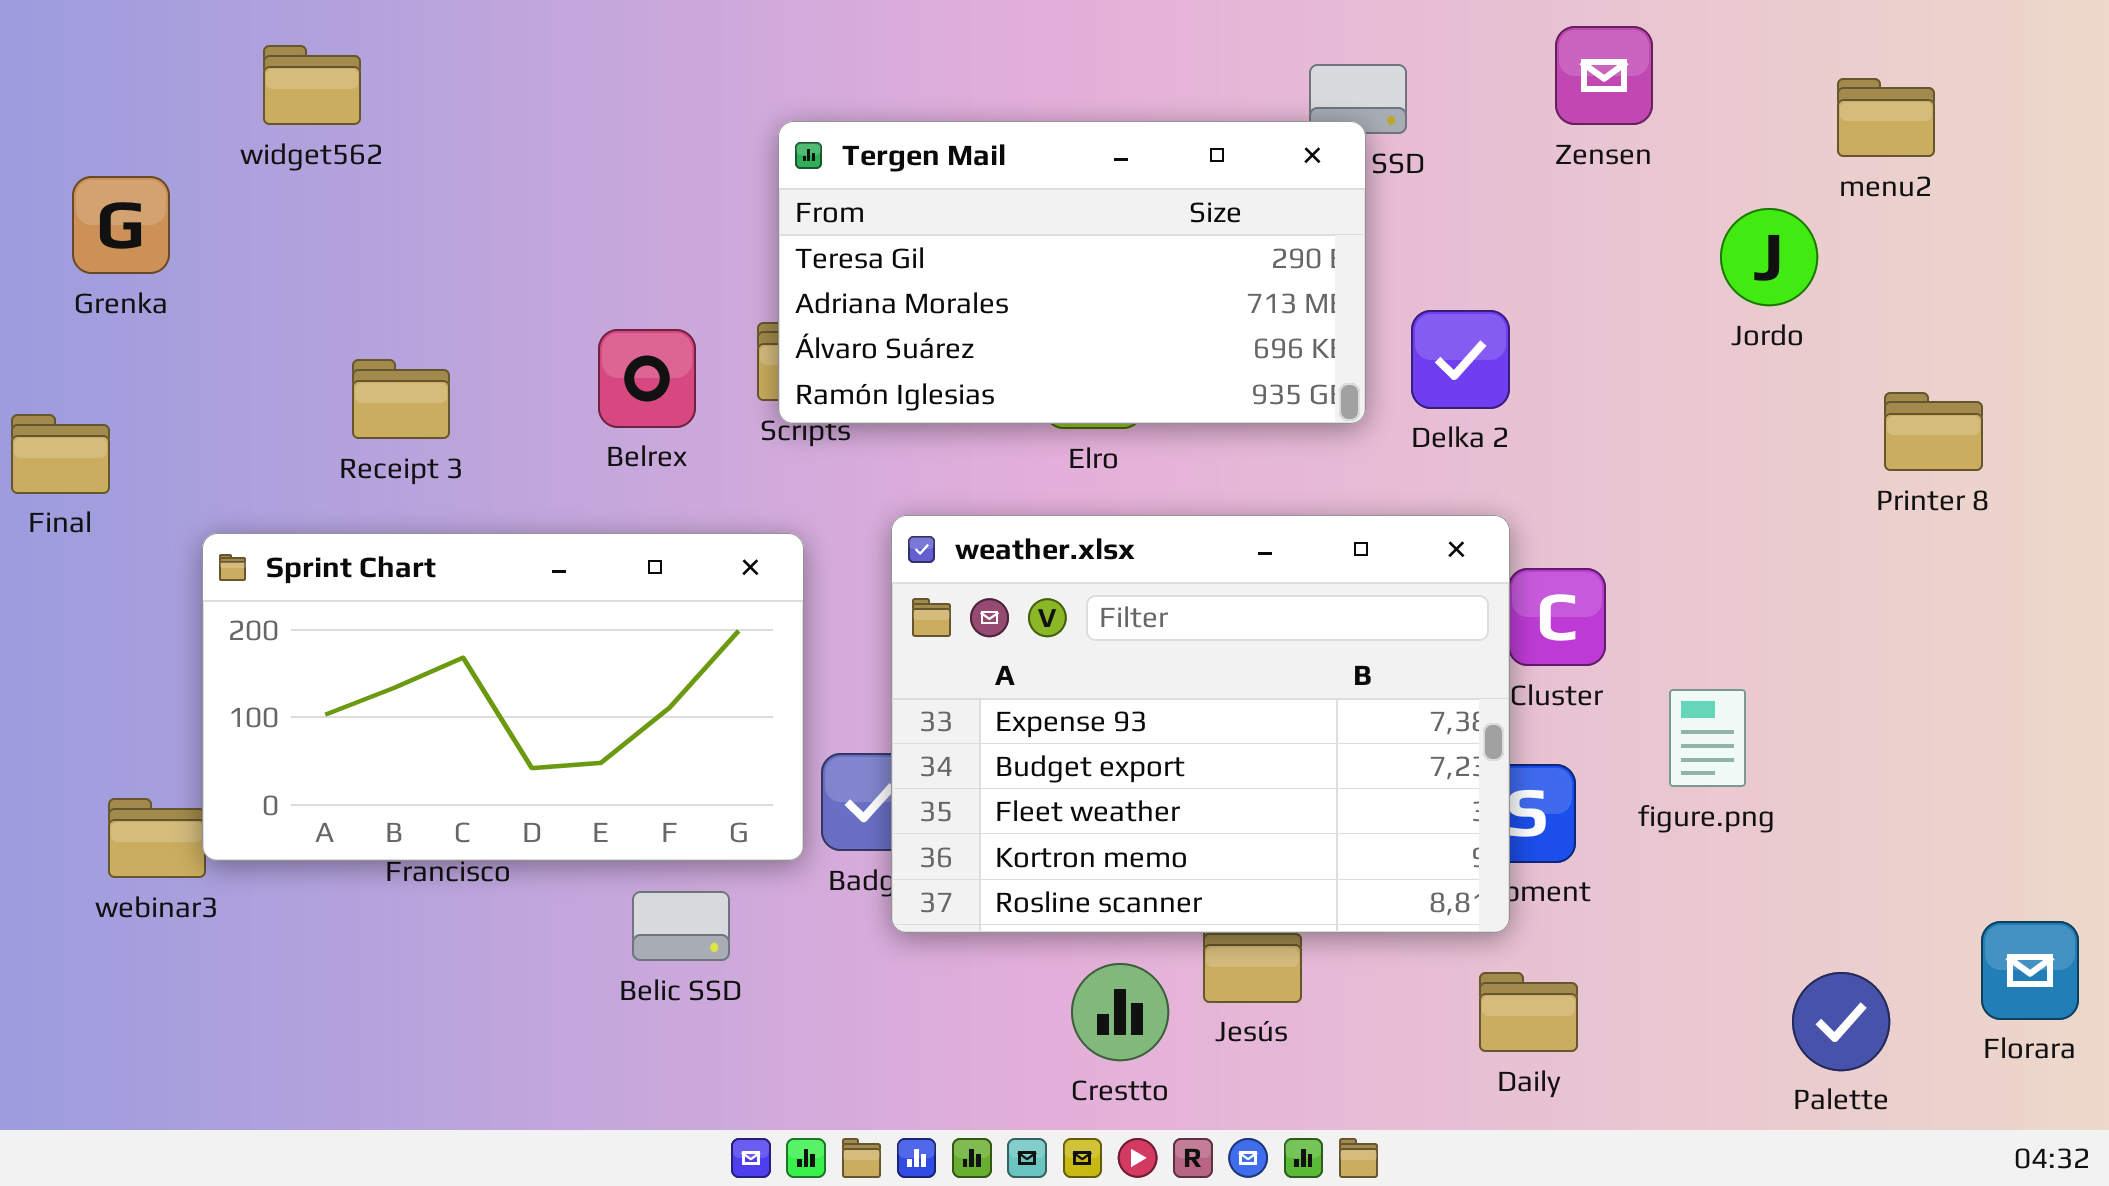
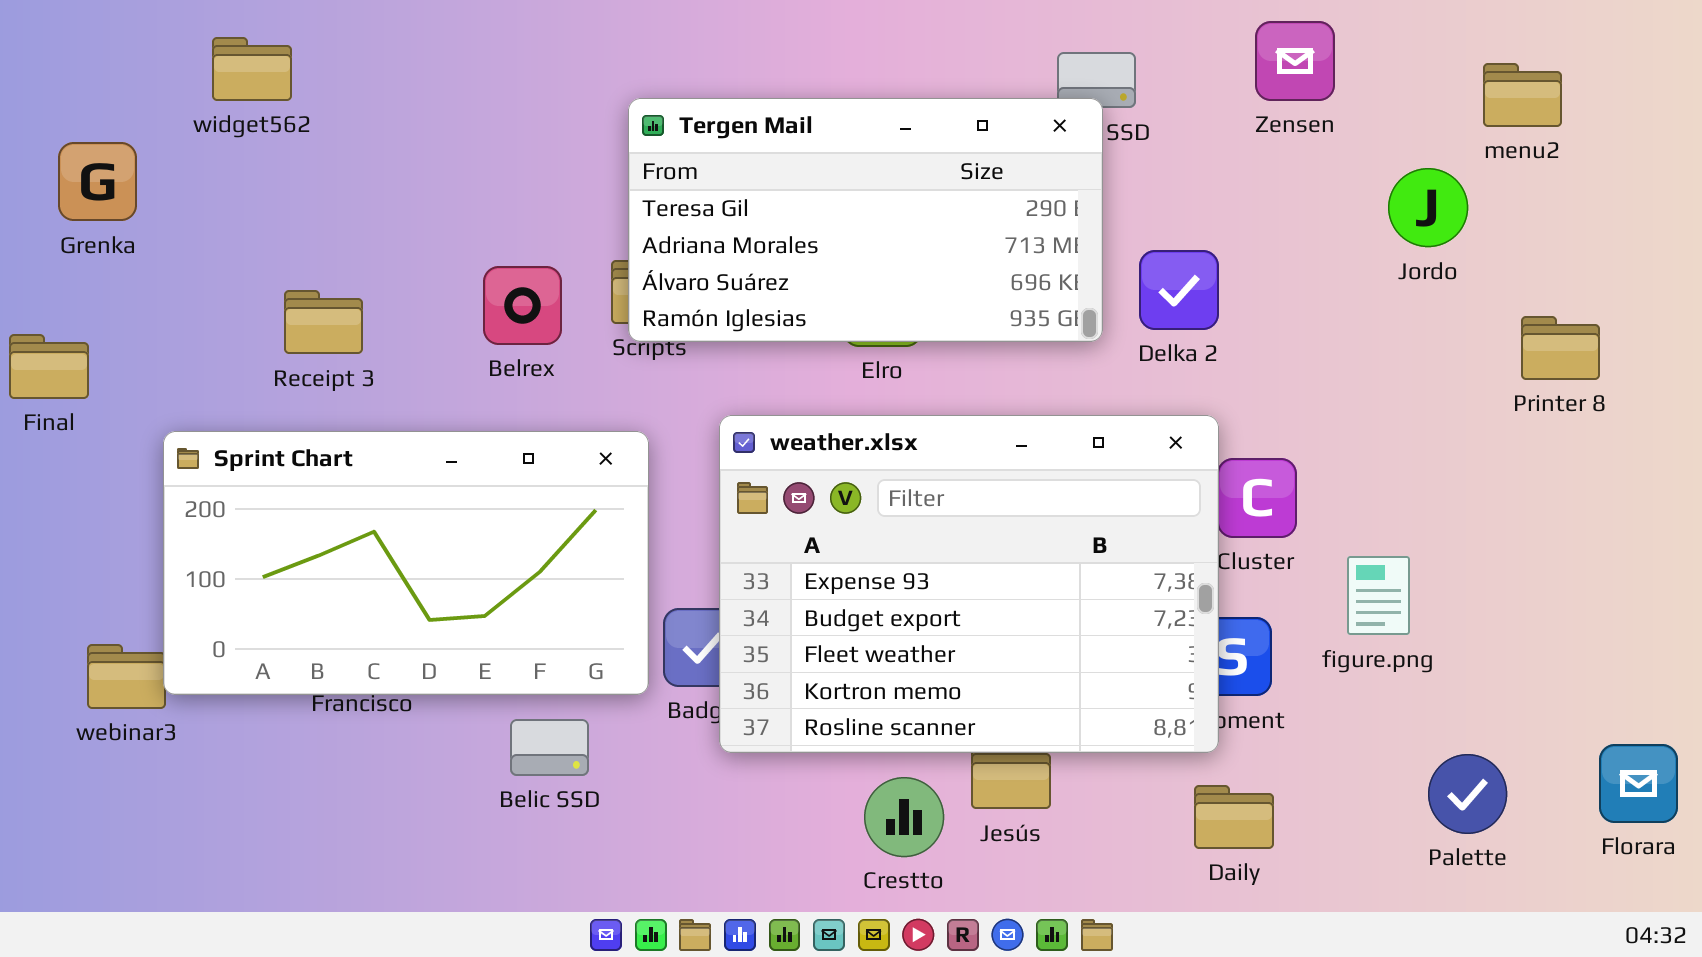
Palette: [1792,972,1890,1071] -> [1428,754,1507,834], moved

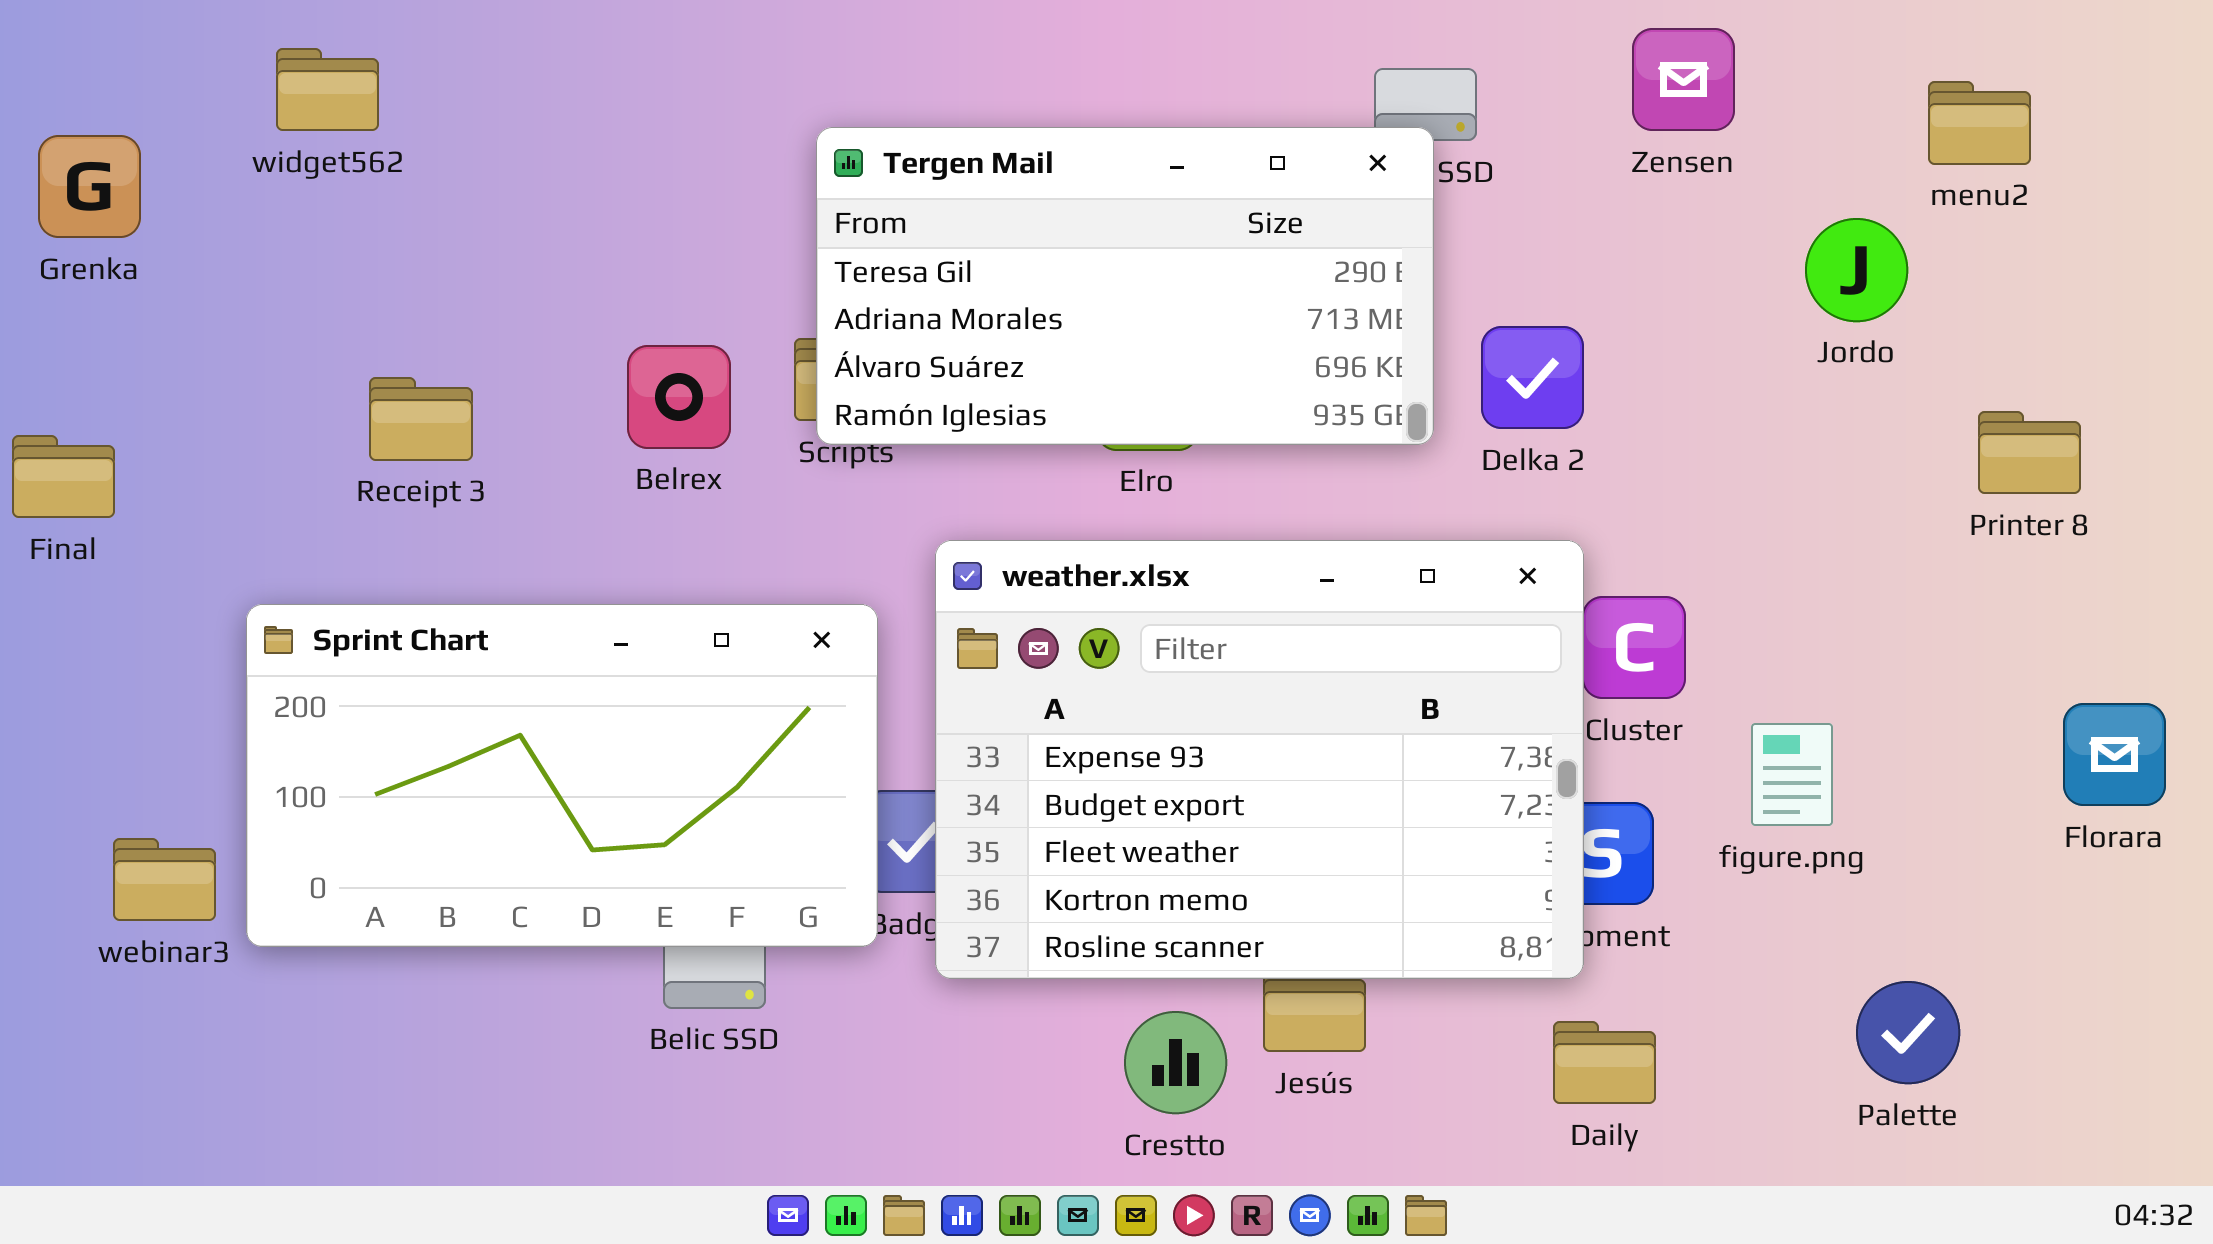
Grenka: [58,142,137,221] -> [38,135,141,238], moved
Sprint Chart: [163,431,649,695] -> [246,604,878,947], moved
Florara: [1599,744,1678,823] -> [2063,703,2166,806], moved

